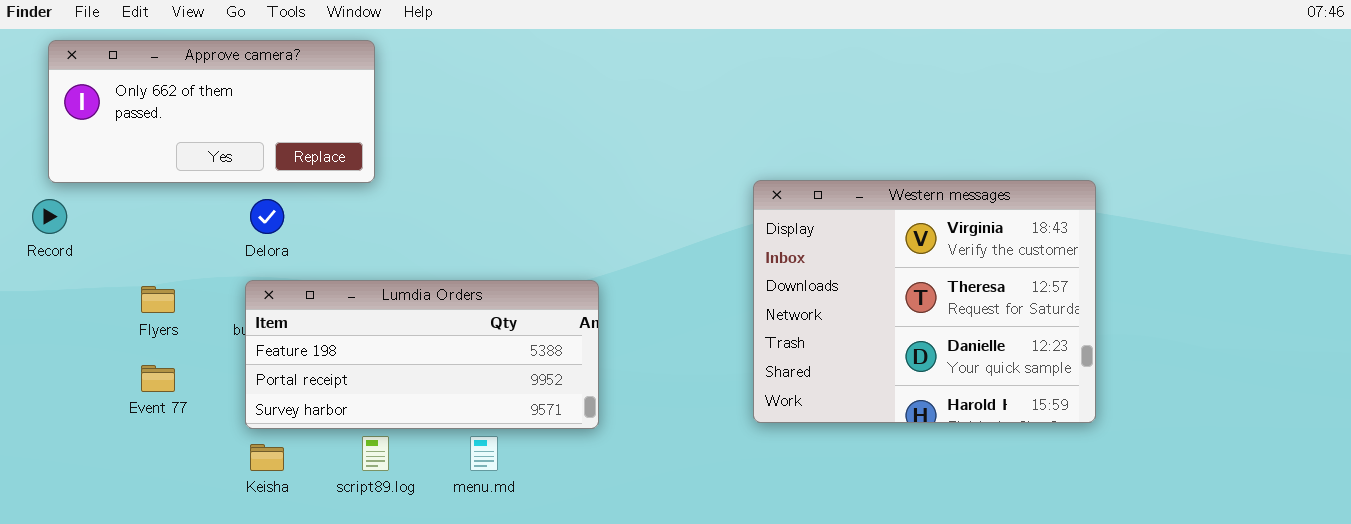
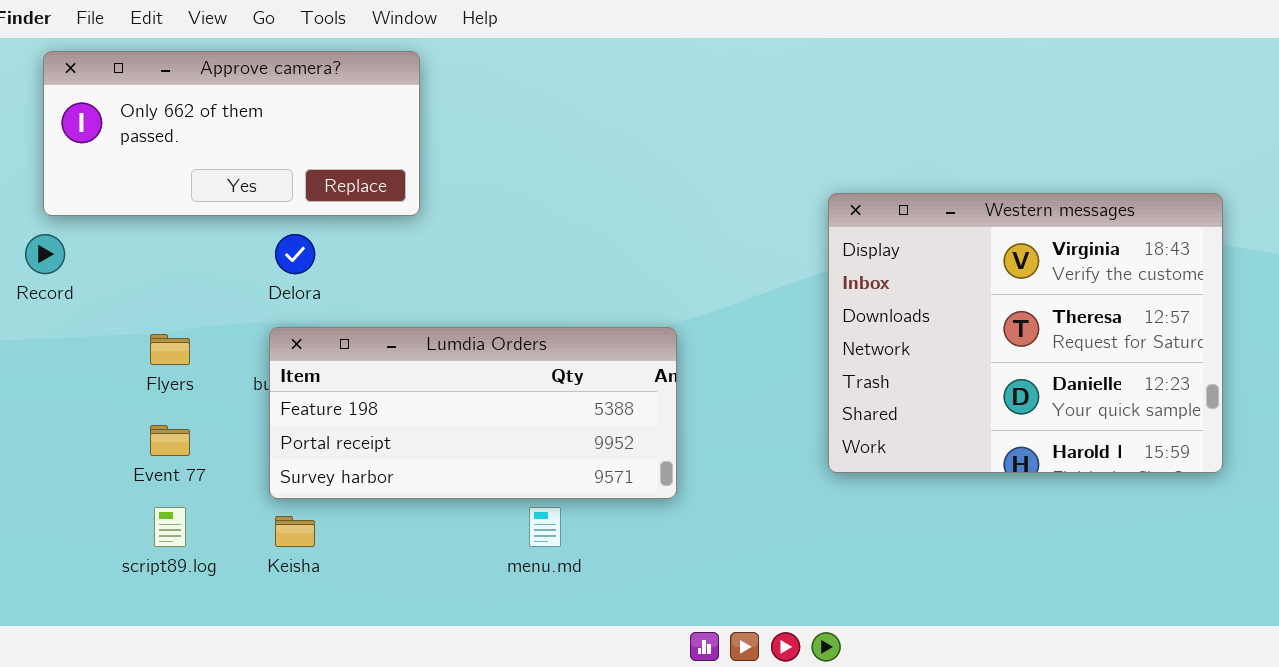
Western messages: [753,180,1096,423] -> [828,193,1223,473], moved
script89.log: [362,436,389,471] -> [154,507,186,547], moved

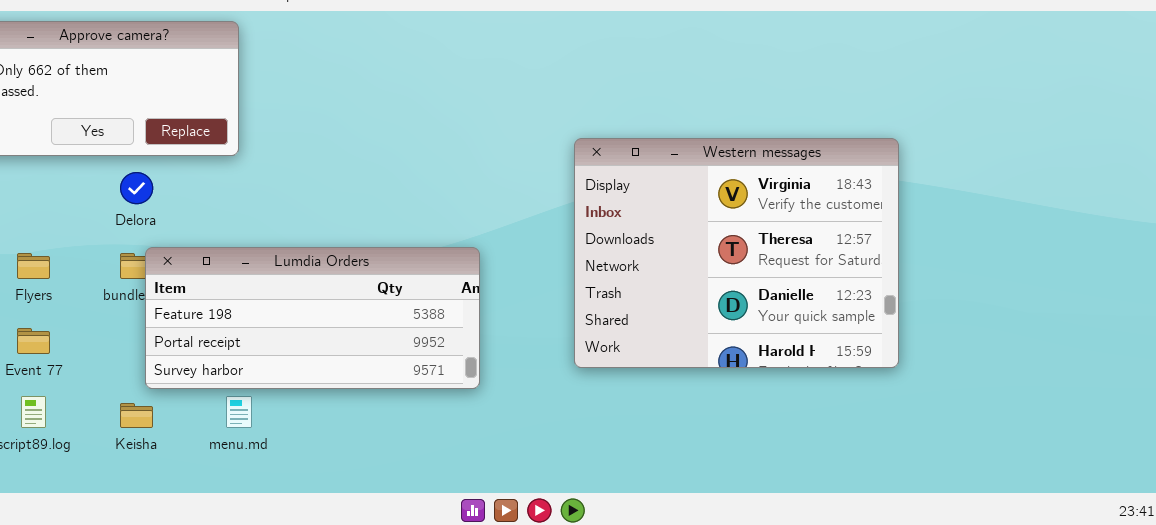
Lumdia Orders: [269,327,677,499] -> [145,247,480,389], moved
menu.md: [529,507,561,547] -> [226,396,252,428], moved

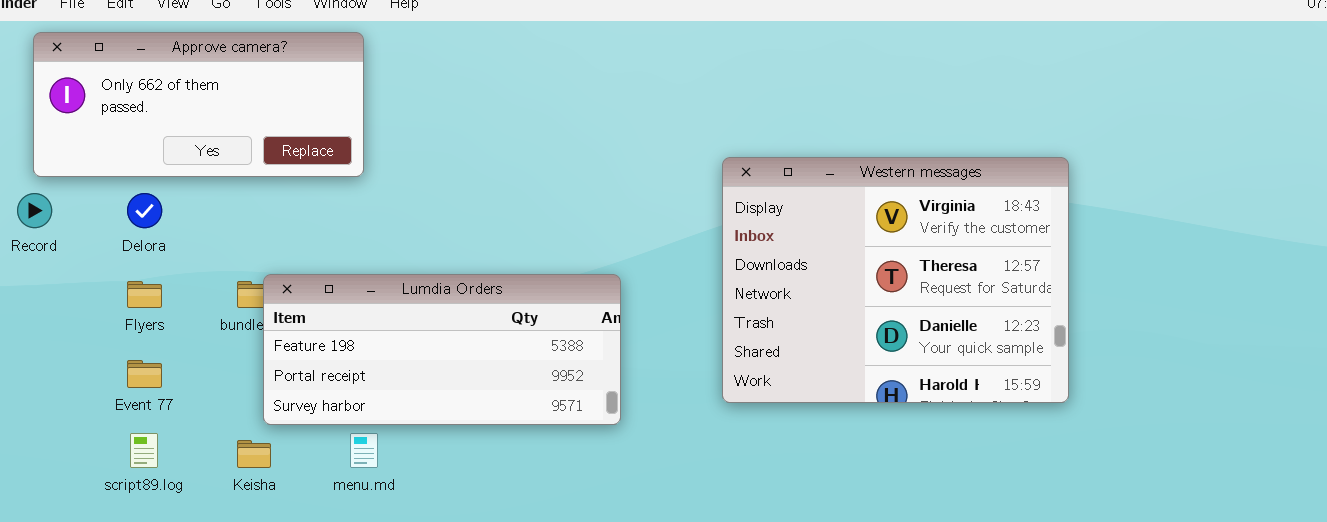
Delora: [120,172,153,204] -> [127,193,162,228], moved

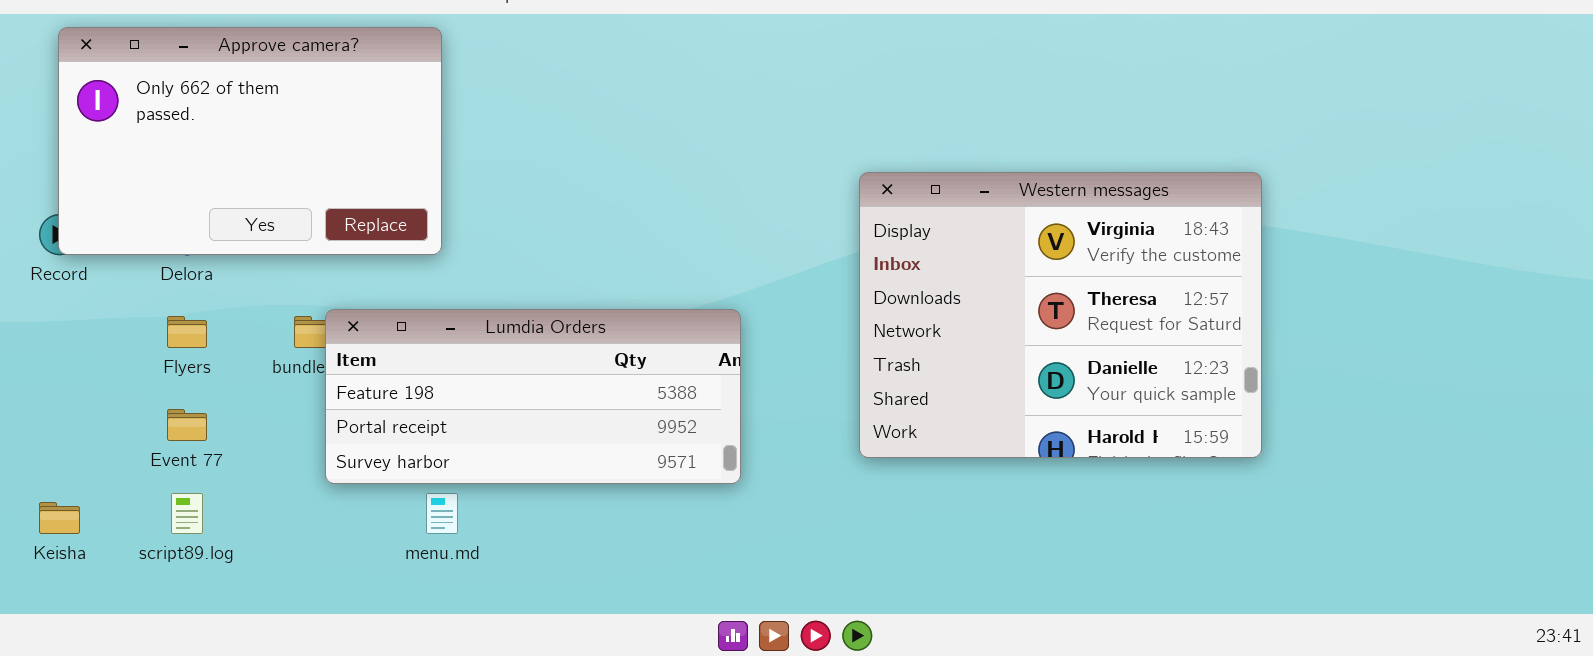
Approve camera?: [33,32,364,177] -> [58,27,442,255], resized
Keisha: [237,440,271,468] -> [39,502,80,534], moved

